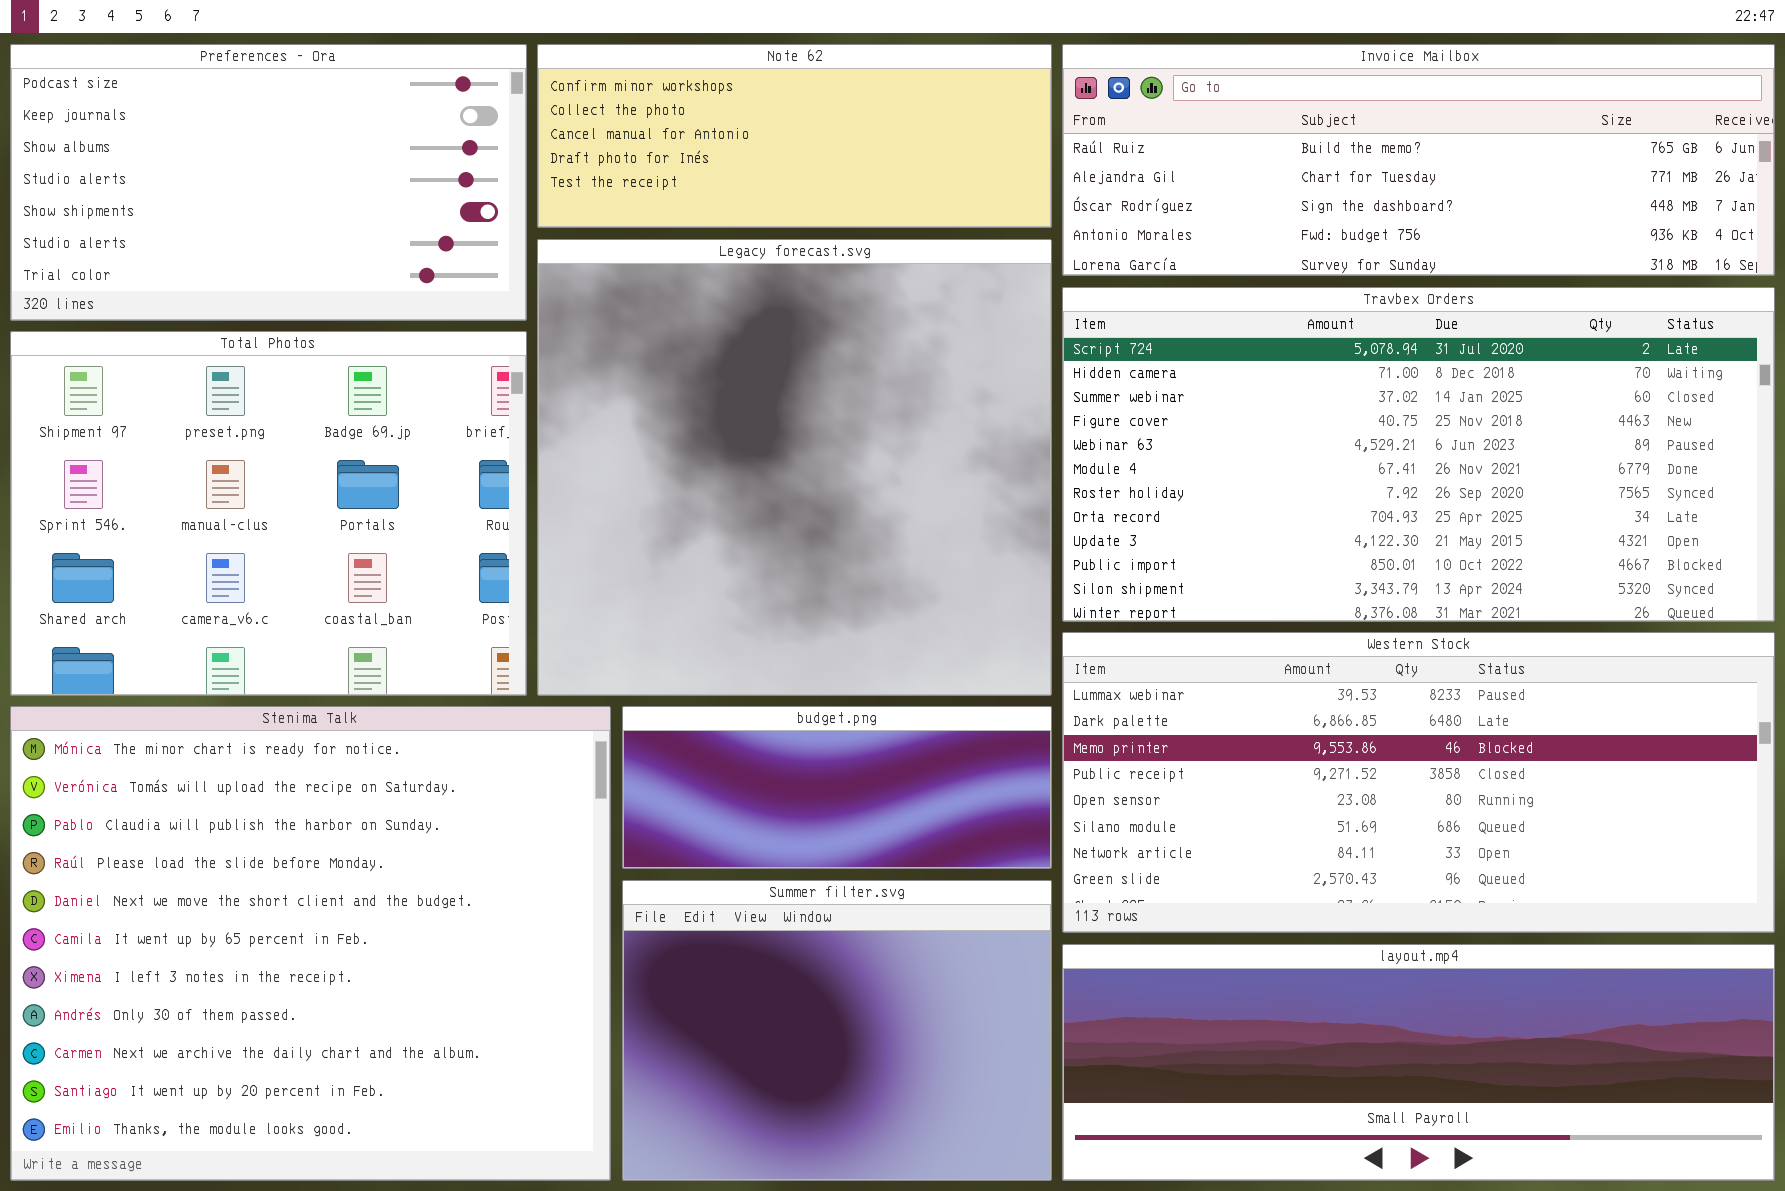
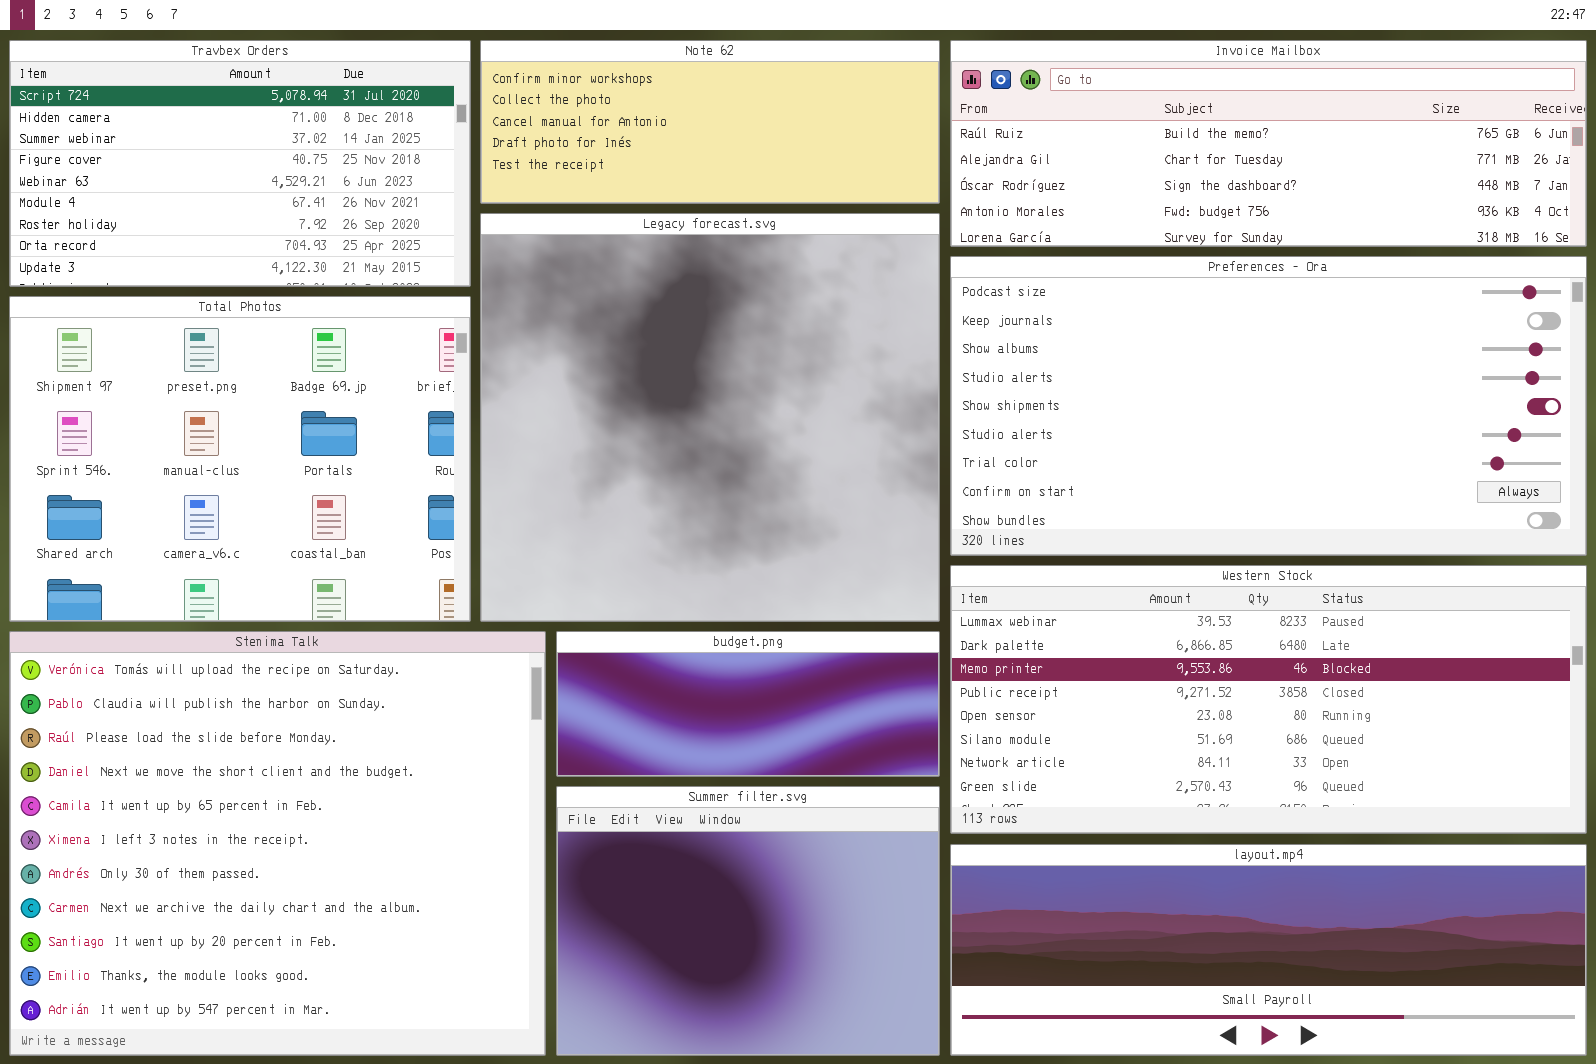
Preferences - Ora: [10,44,527,321] -> [950,256,1587,556], moved, resized
Travbex Orders: [1062,287,1775,622] -> [9,40,471,287], moved, resized
Stenima Talk: [10,706,611,1181] -> [9,631,546,1056], scrolled down 1 row

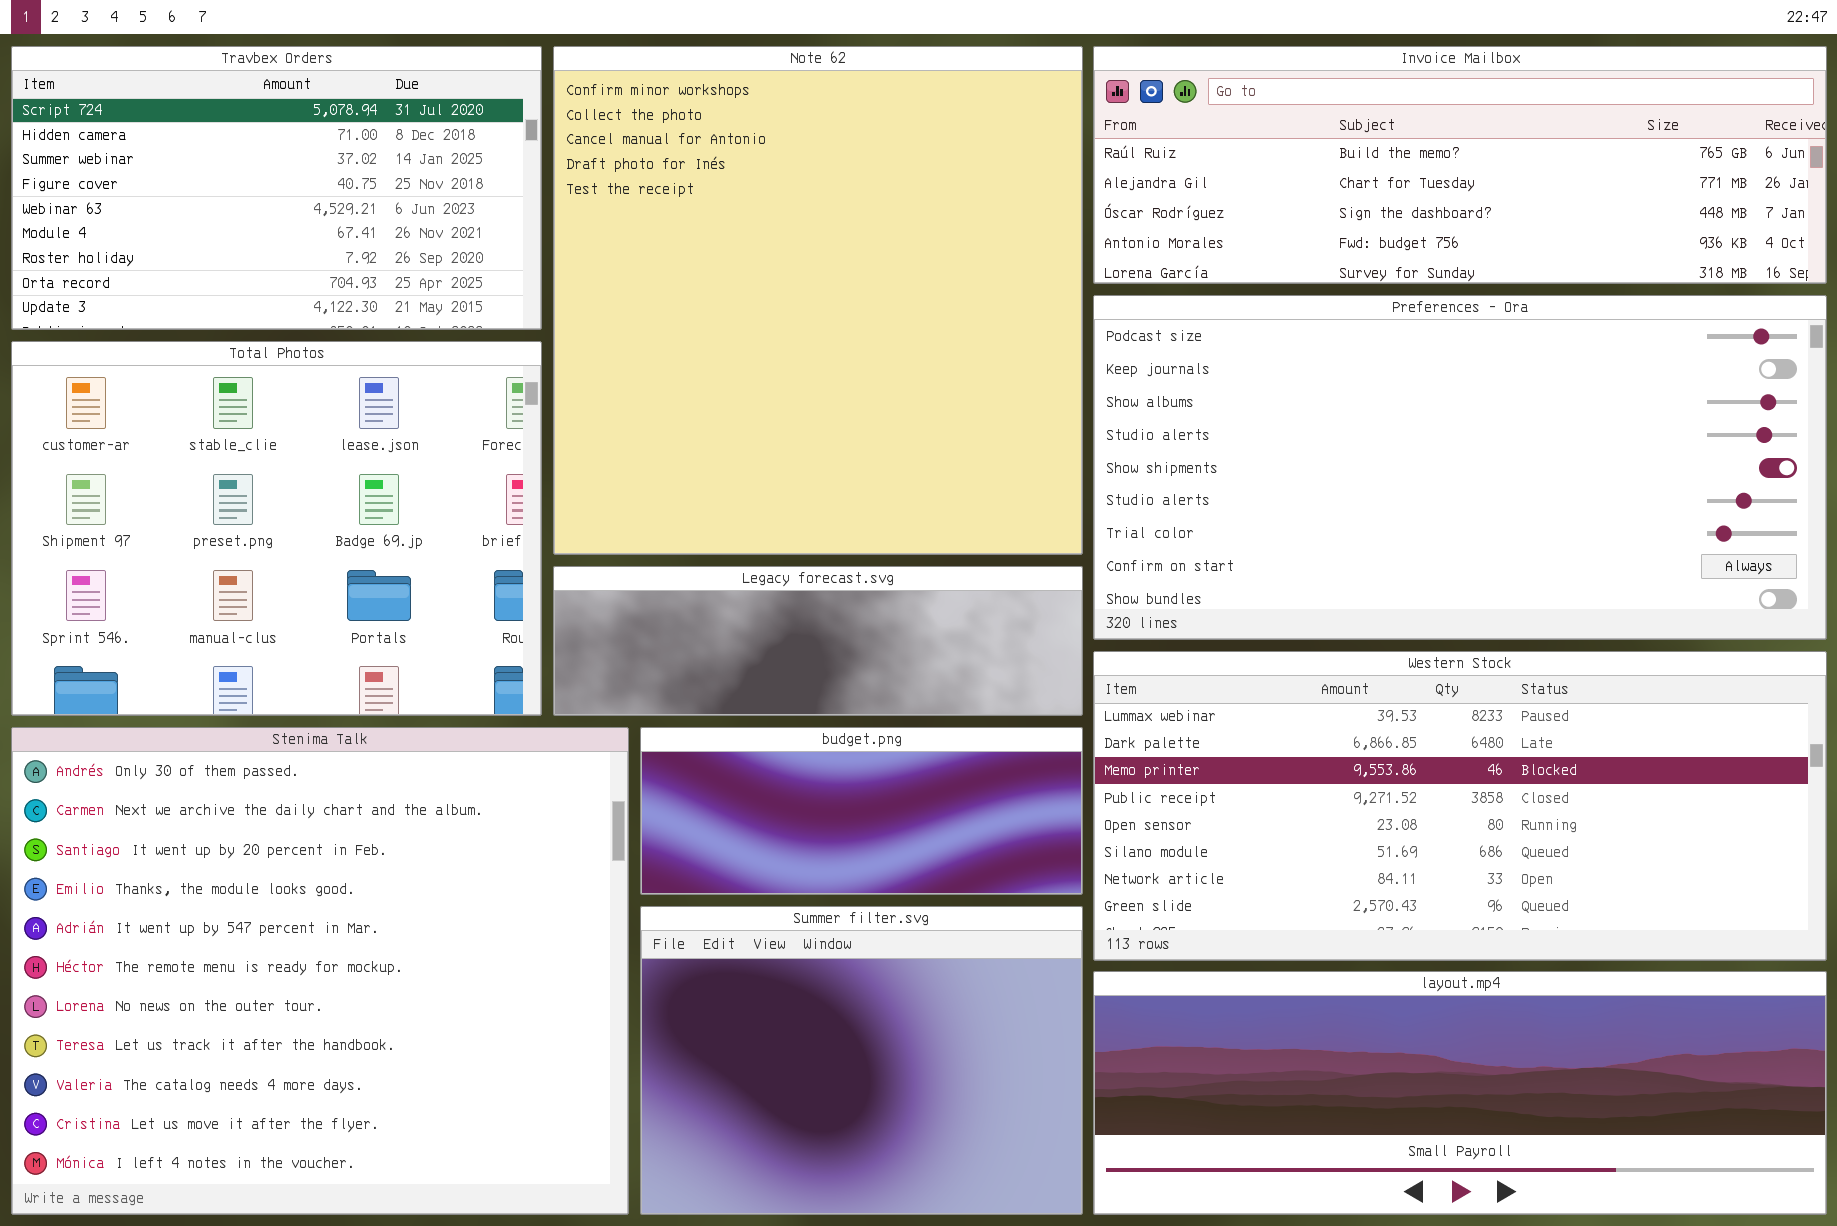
Note 62: [480,40,940,204] -> [553,46,1083,555], resized
Legacy forecast.svg: [480,213,940,622] -> [553,566,1083,716], resized
Total Photos: [9,296,471,622] -> [11,341,542,716], scrolled up 1 row
Stenima Talk: [9,631,546,1056] -> [11,727,629,1215], scrolled down 6 rows

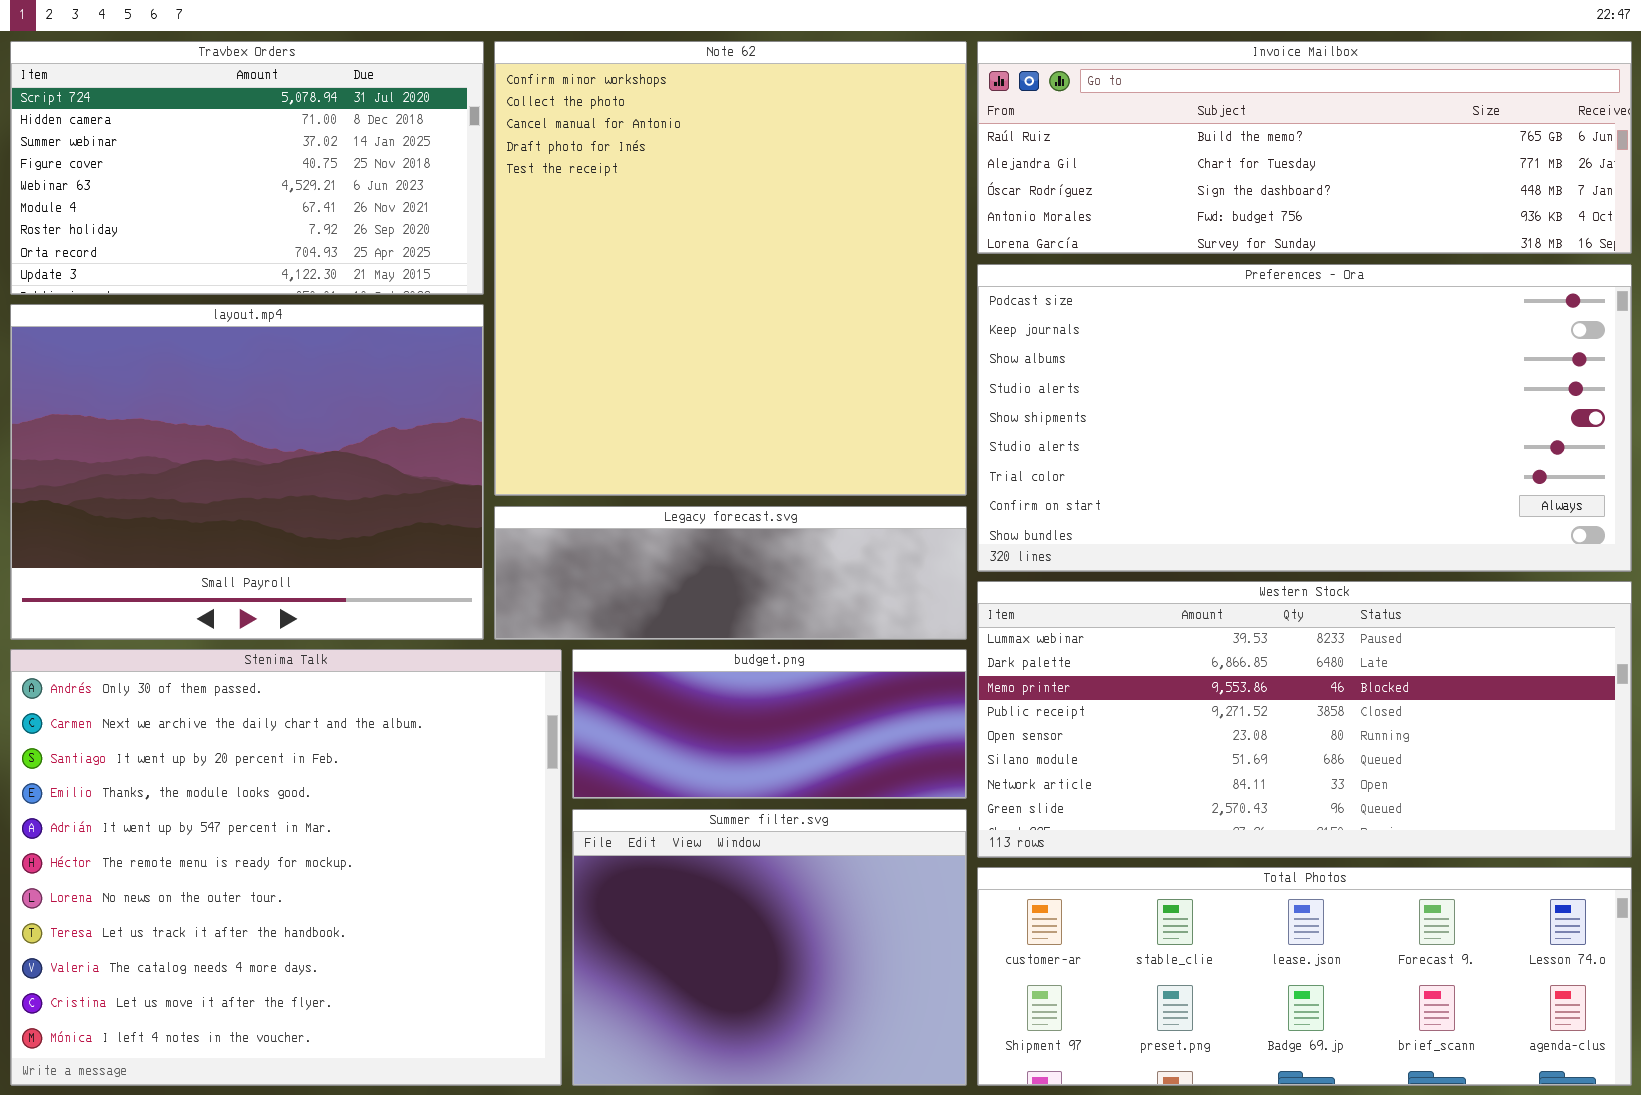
Total Photos: [11,341,542,716] -> [977,867,1632,1086], moved, resized
layout.mp4: [1093,971,1827,1215] -> [10,304,484,640], moved, resized

